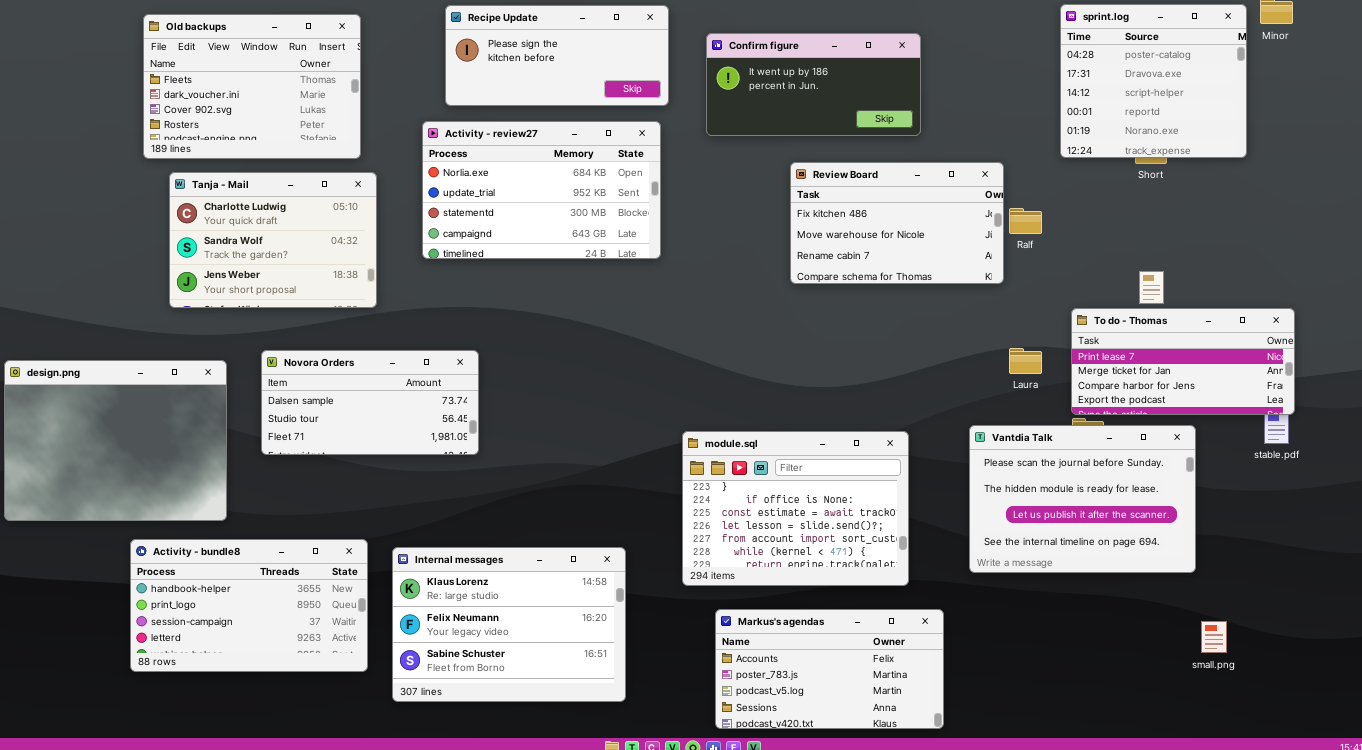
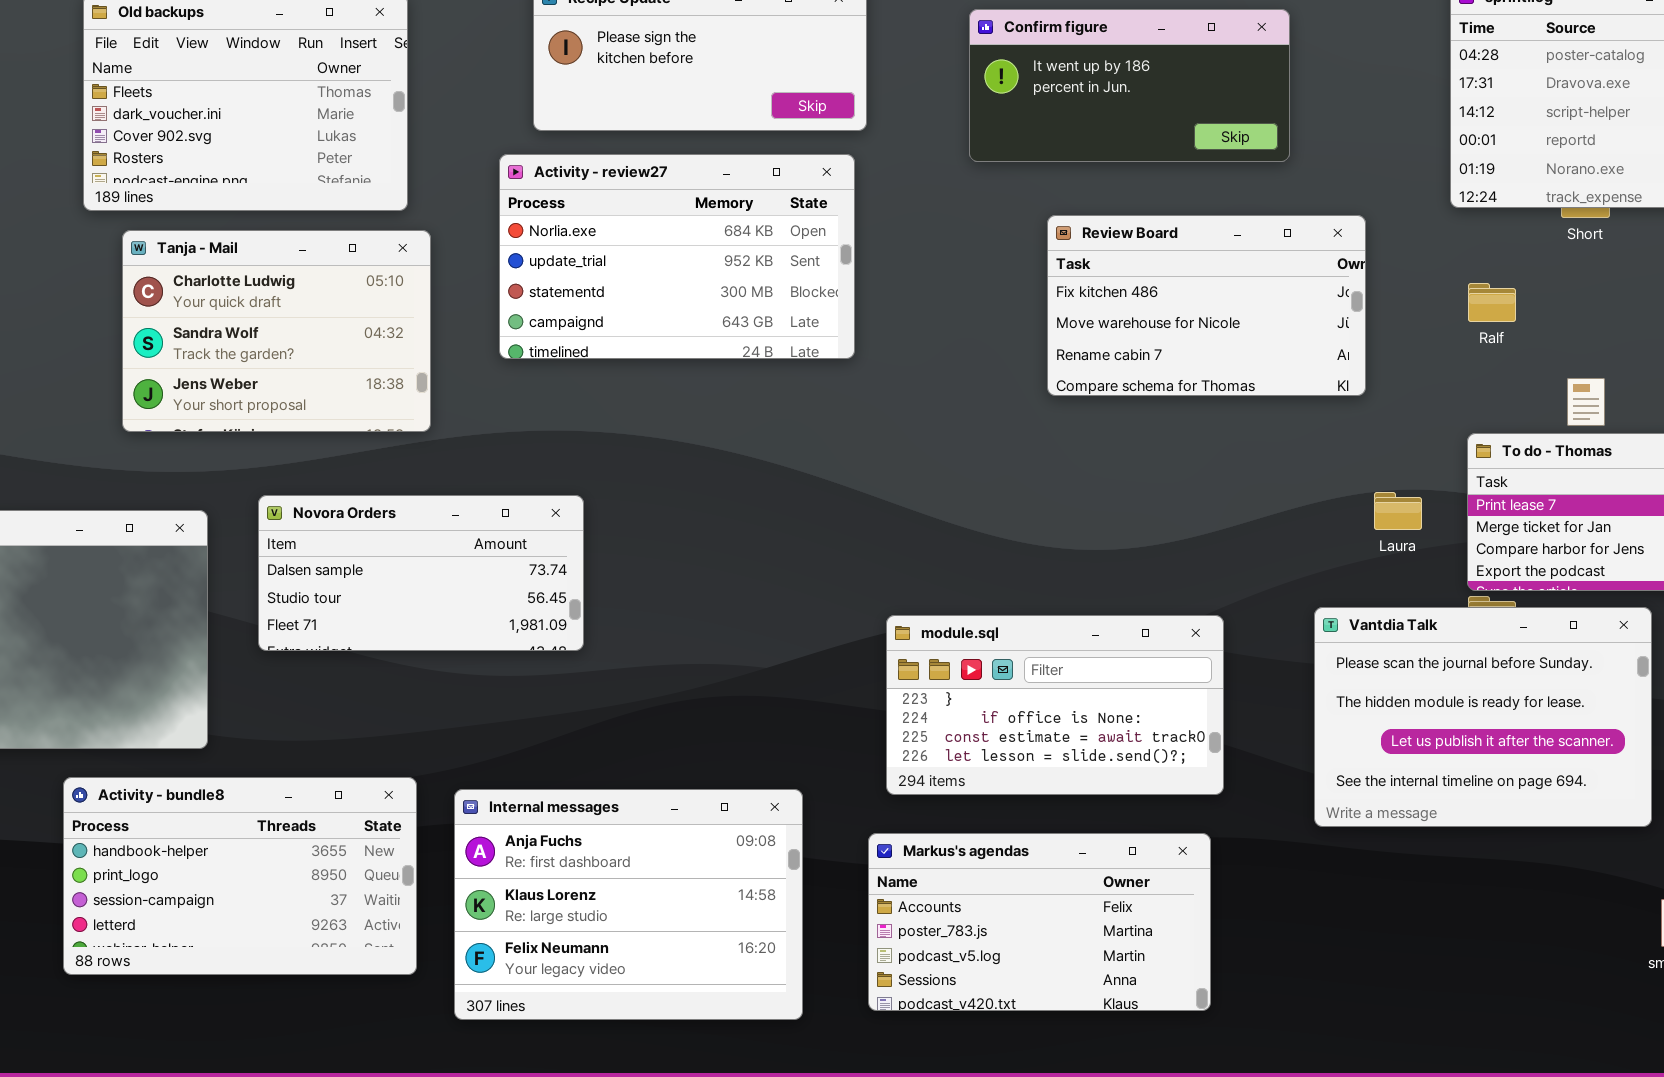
Confirm figure: [706,33,921,136] -> [969,9,1290,162], moved
Ralf: [1009,208,1042,234] -> [1468,283,1516,322], moved
module.sql: [682,431,909,586] -> [886,615,1224,795], resized
Internal messages: [392,547,626,702] -> [454,789,803,1020], scrolled up 1 row
Markus's agendas: [715,609,944,729] -> [868,833,1211,1011], moved

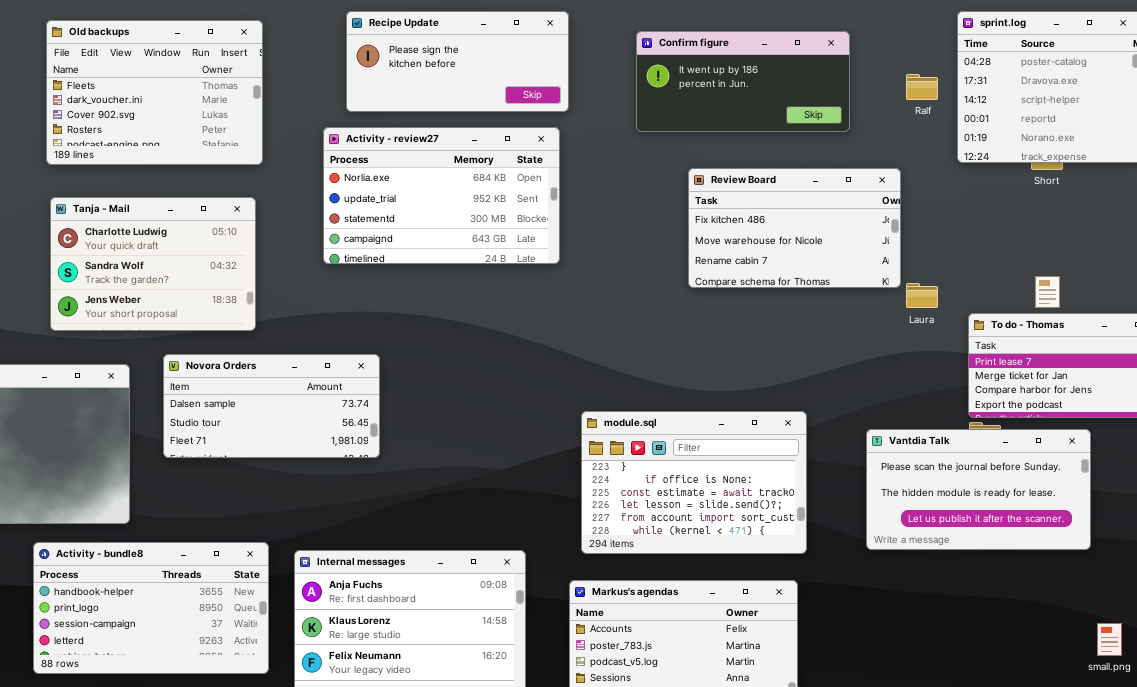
Tanja - Mail: [122,230,431,432] -> [50,197,256,331], moved
Ralf: [1468,283,1516,322] -> [906,74,938,100], moved
Laura: [1374,492,1422,530] -> [906,283,938,308], moved
Vantdia Talk: [1314,607,1652,827] -> [866,429,1091,550], resized
module.sql: [886,615,1224,795] -> [581,411,807,554], resized

